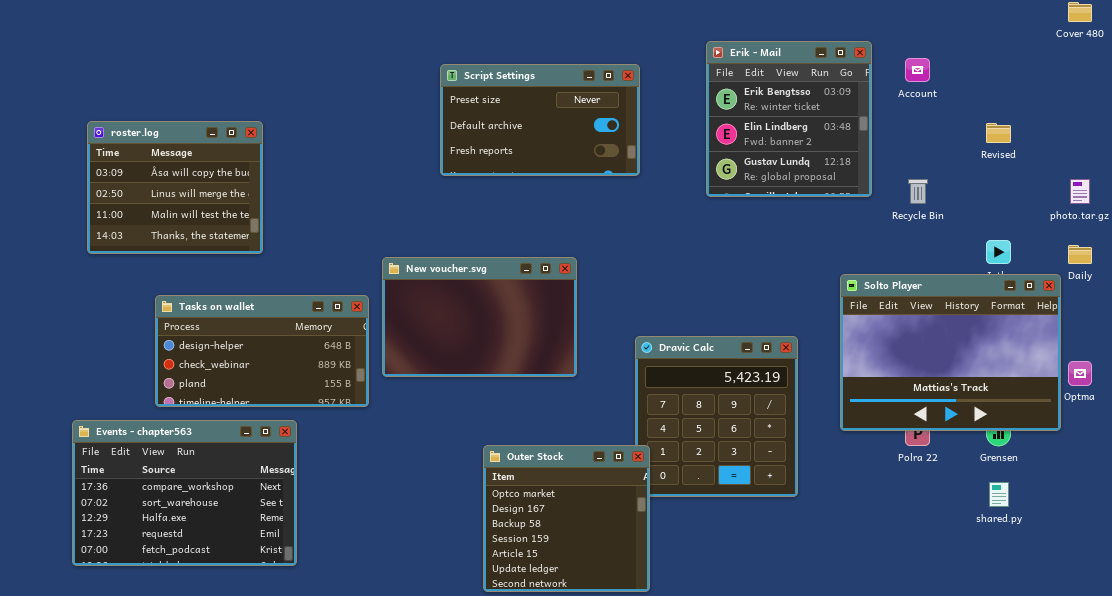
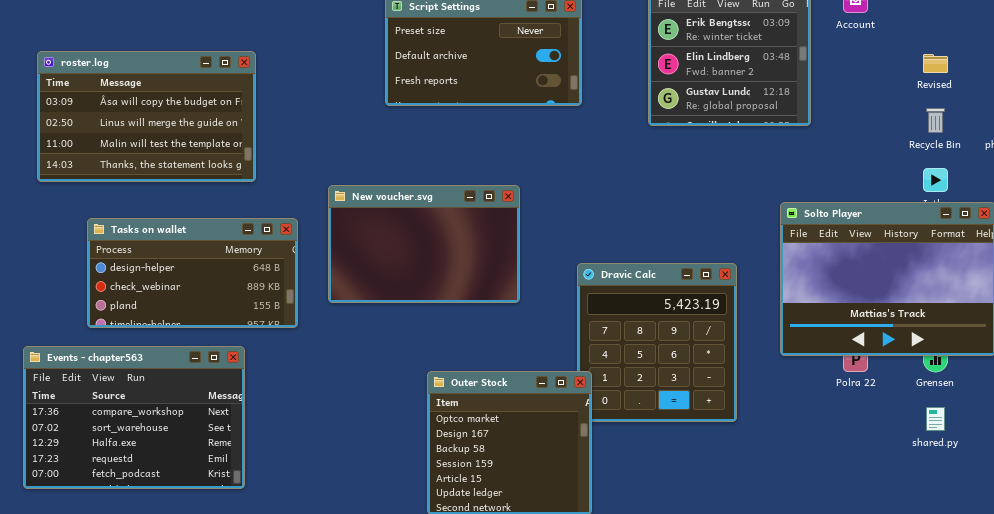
roster.log: [87,121,263,254] -> [37,51,256,182], resized
Recycle Bin: [908,179,928,204] -> [926,108,945,133], moved
Tasks on wallet: [155,295,369,407] -> [87,218,298,328], moved

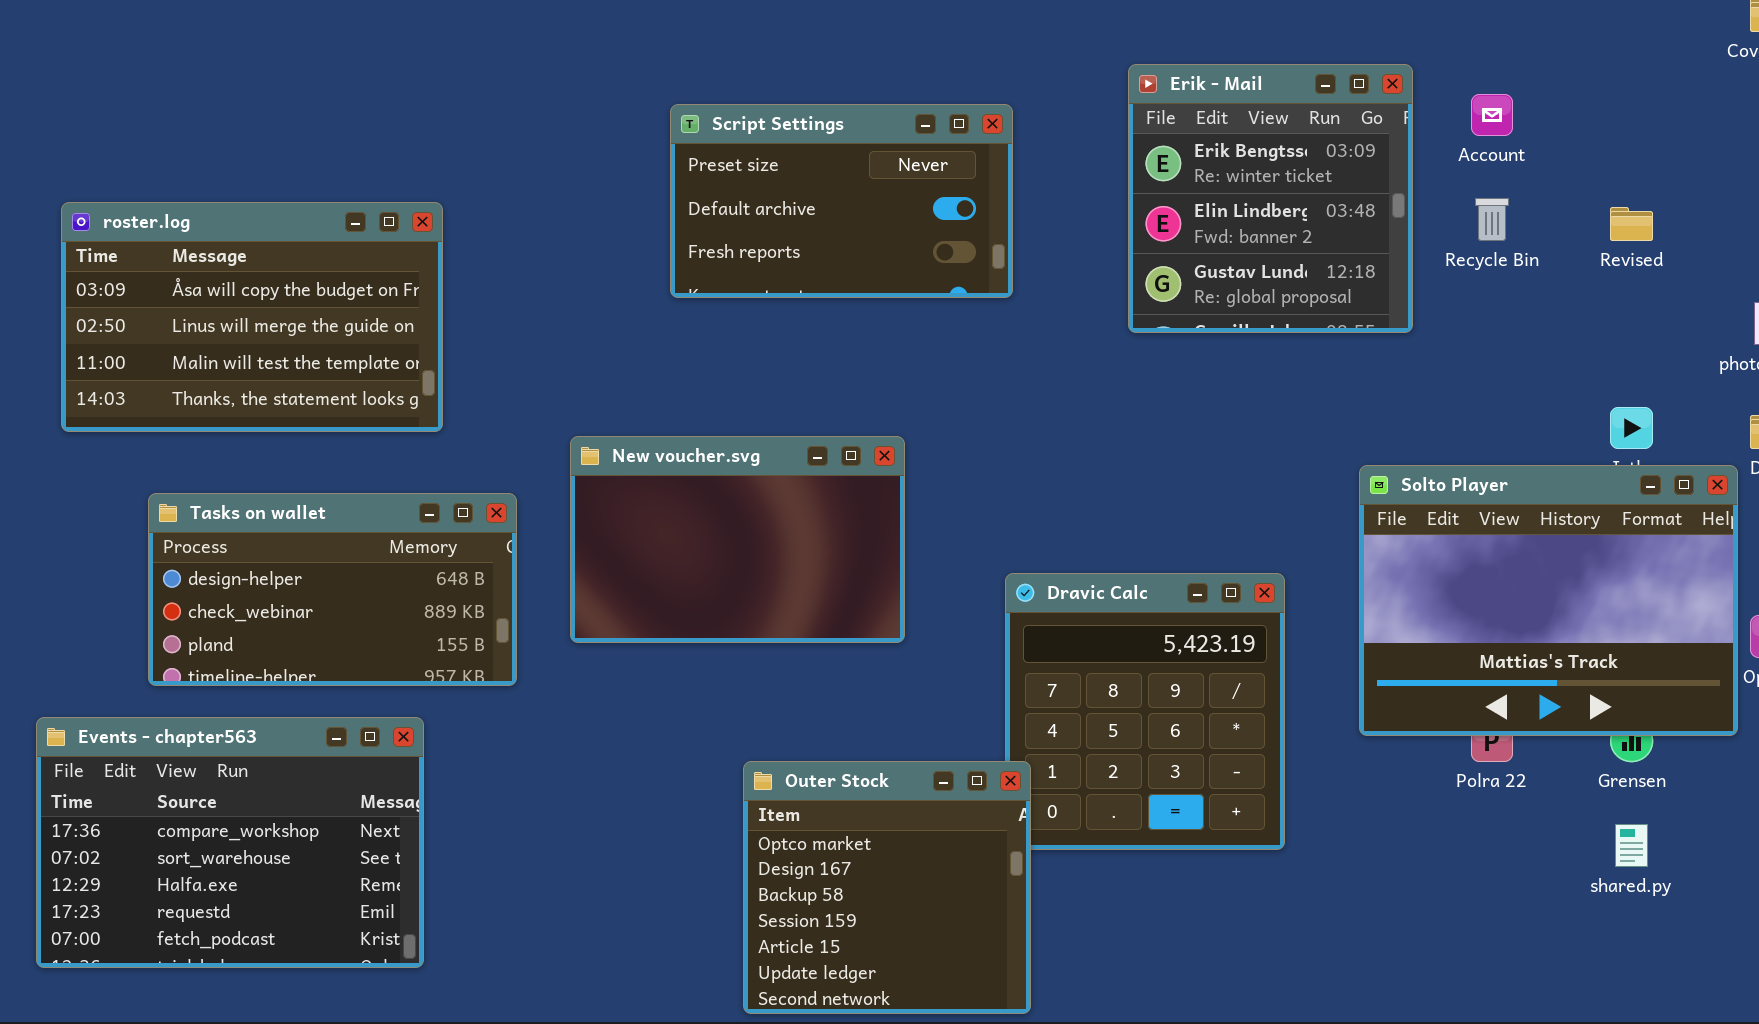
Recycle Bin: [926,108,945,133] -> [1475,198,1509,241], moved

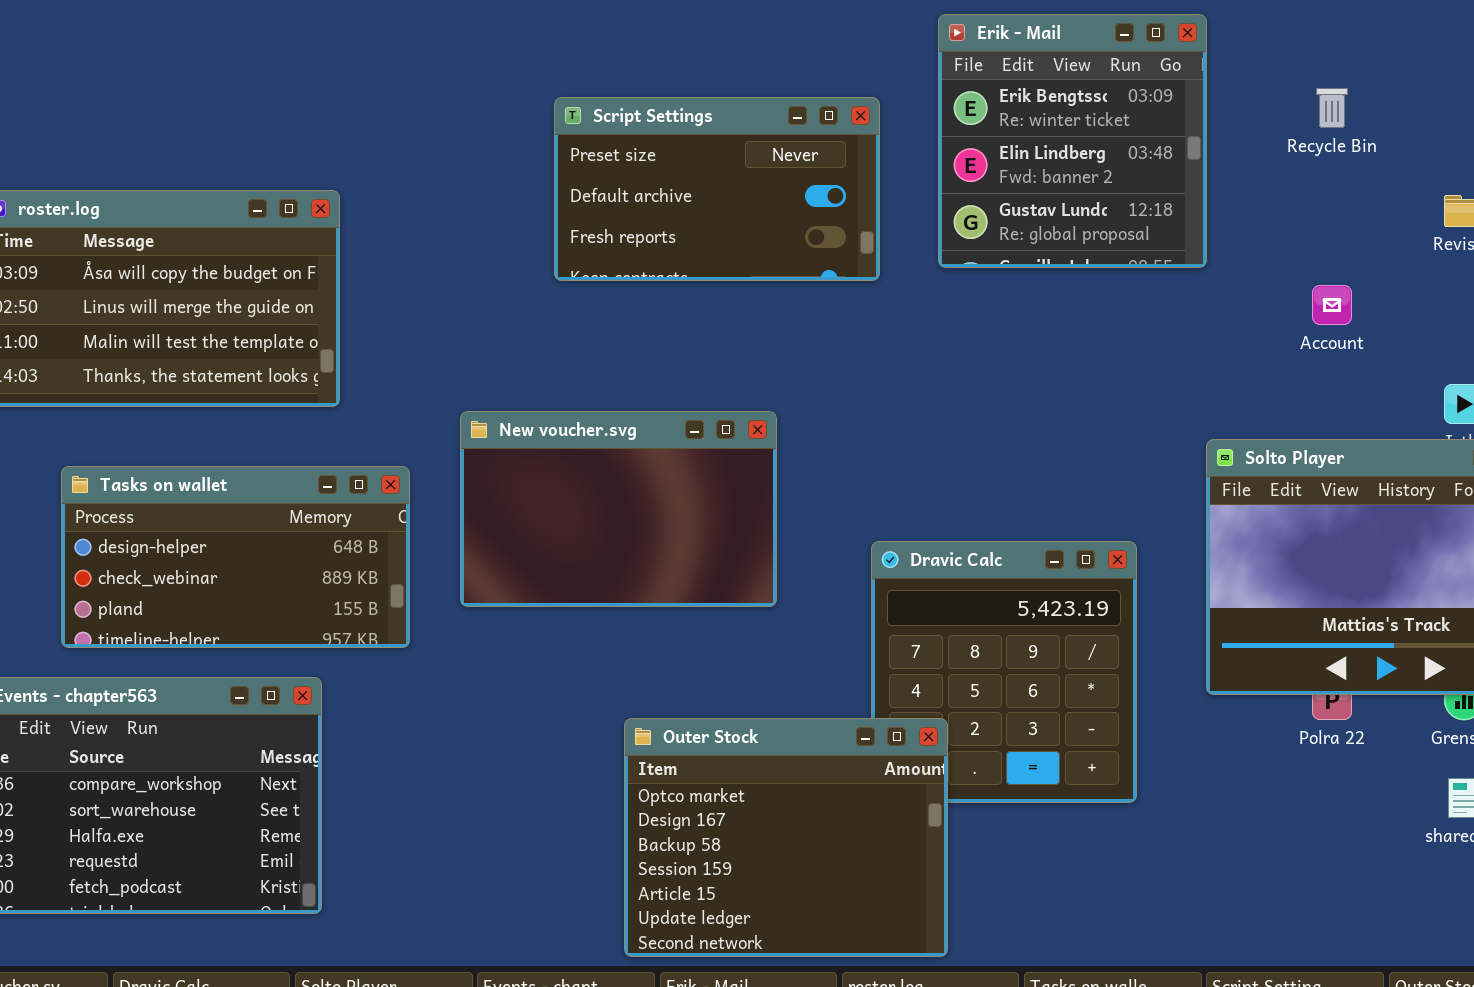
Erik - Mail: [1128,64,1413,333] -> [938,14,1207,268], moved
Account: [1471,94,1513,136] -> [1312,285,1352,325], moved
Recycle Bin: [1475,198,1509,241] -> [1316,88,1348,128], moved
Outer Stock: [743,761,1031,1014] -> [624,718,948,957], resized

